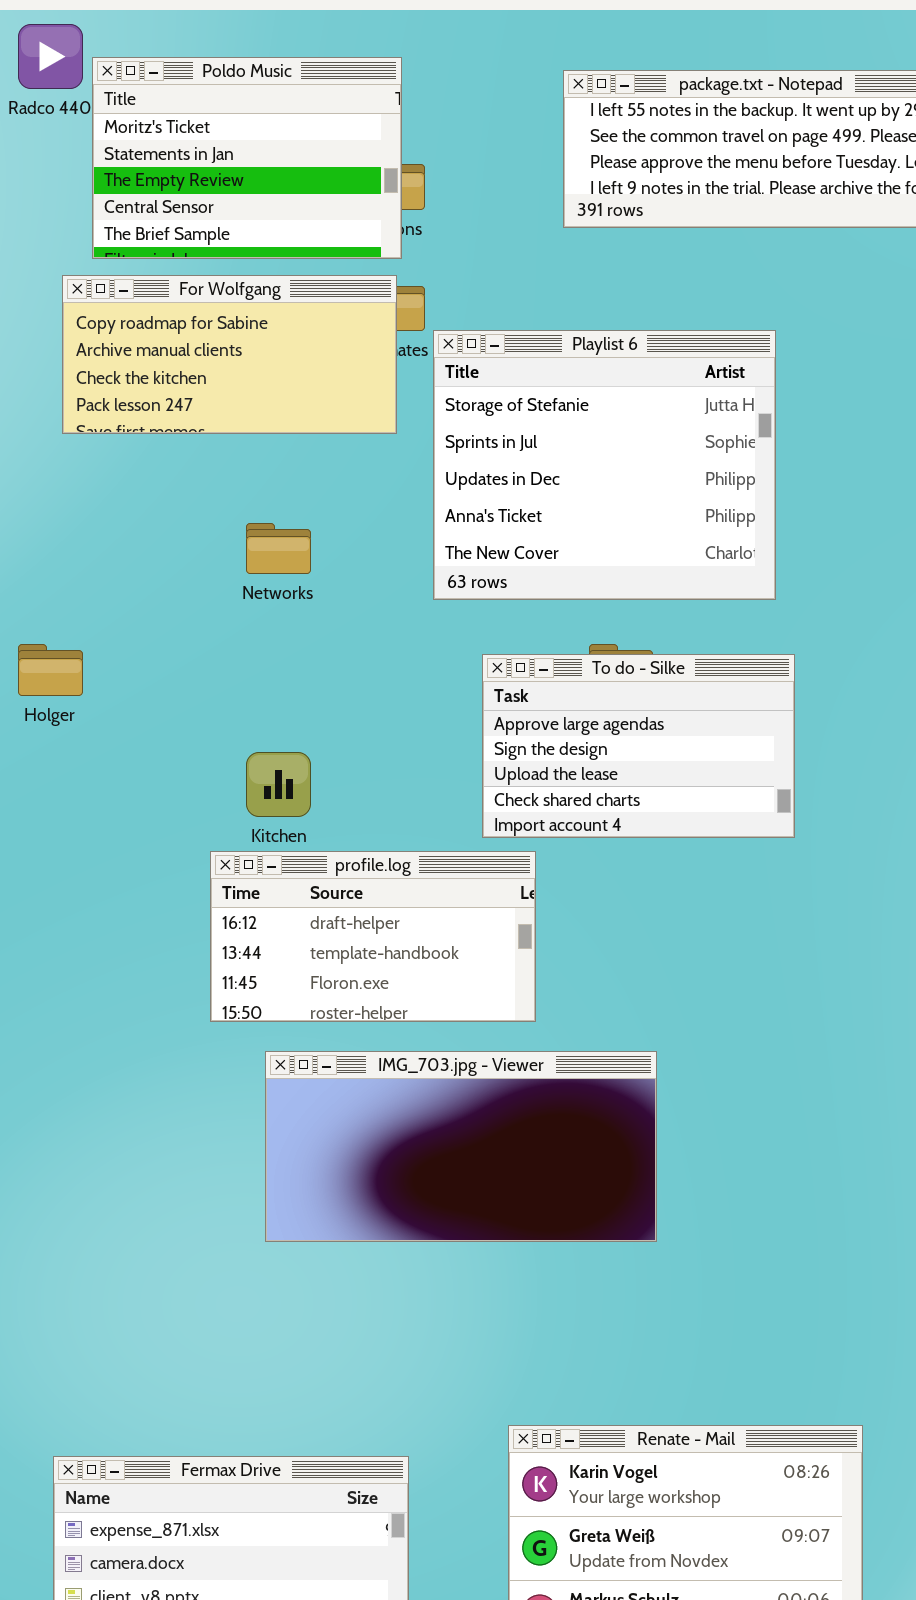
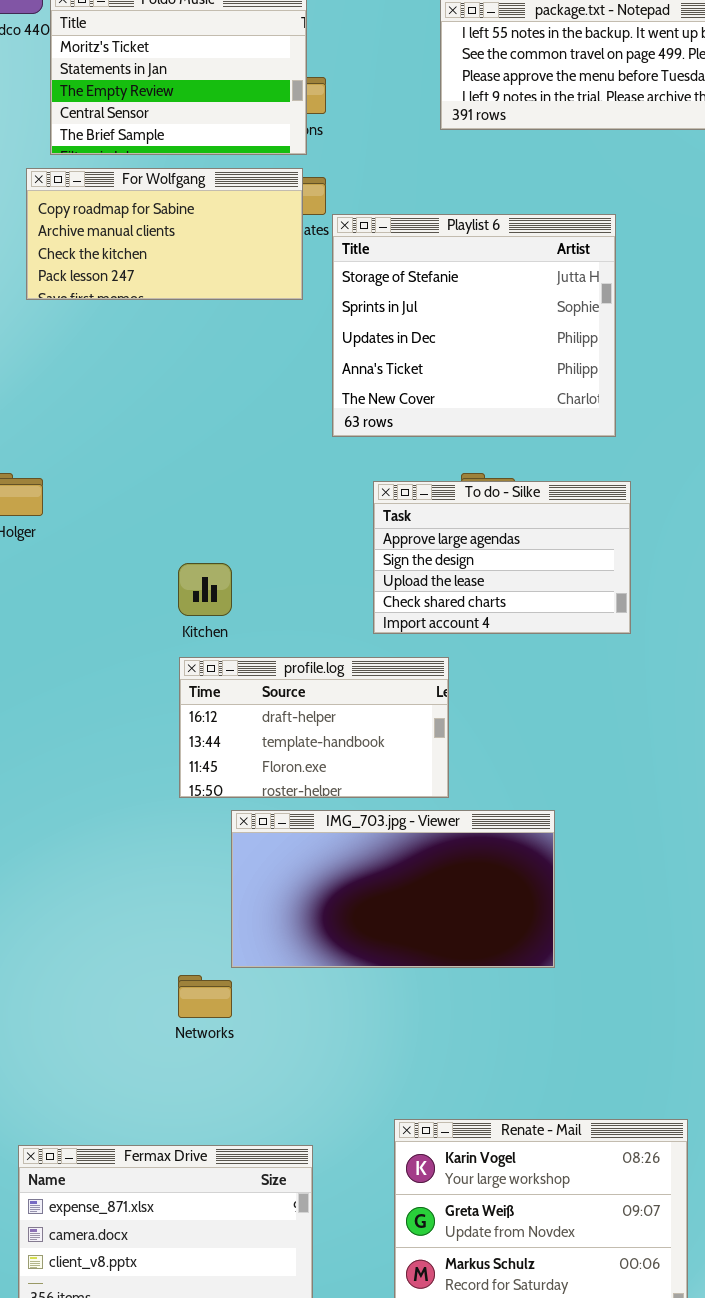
Networks: [246,523,311,574] -> [178,975,232,1018], moved
profile.log: [210,851,536,1022] -> [179,657,449,798], moved
IMG_703.jpg - Viewer: [265,1051,657,1242] -> [231,810,555,968], moved

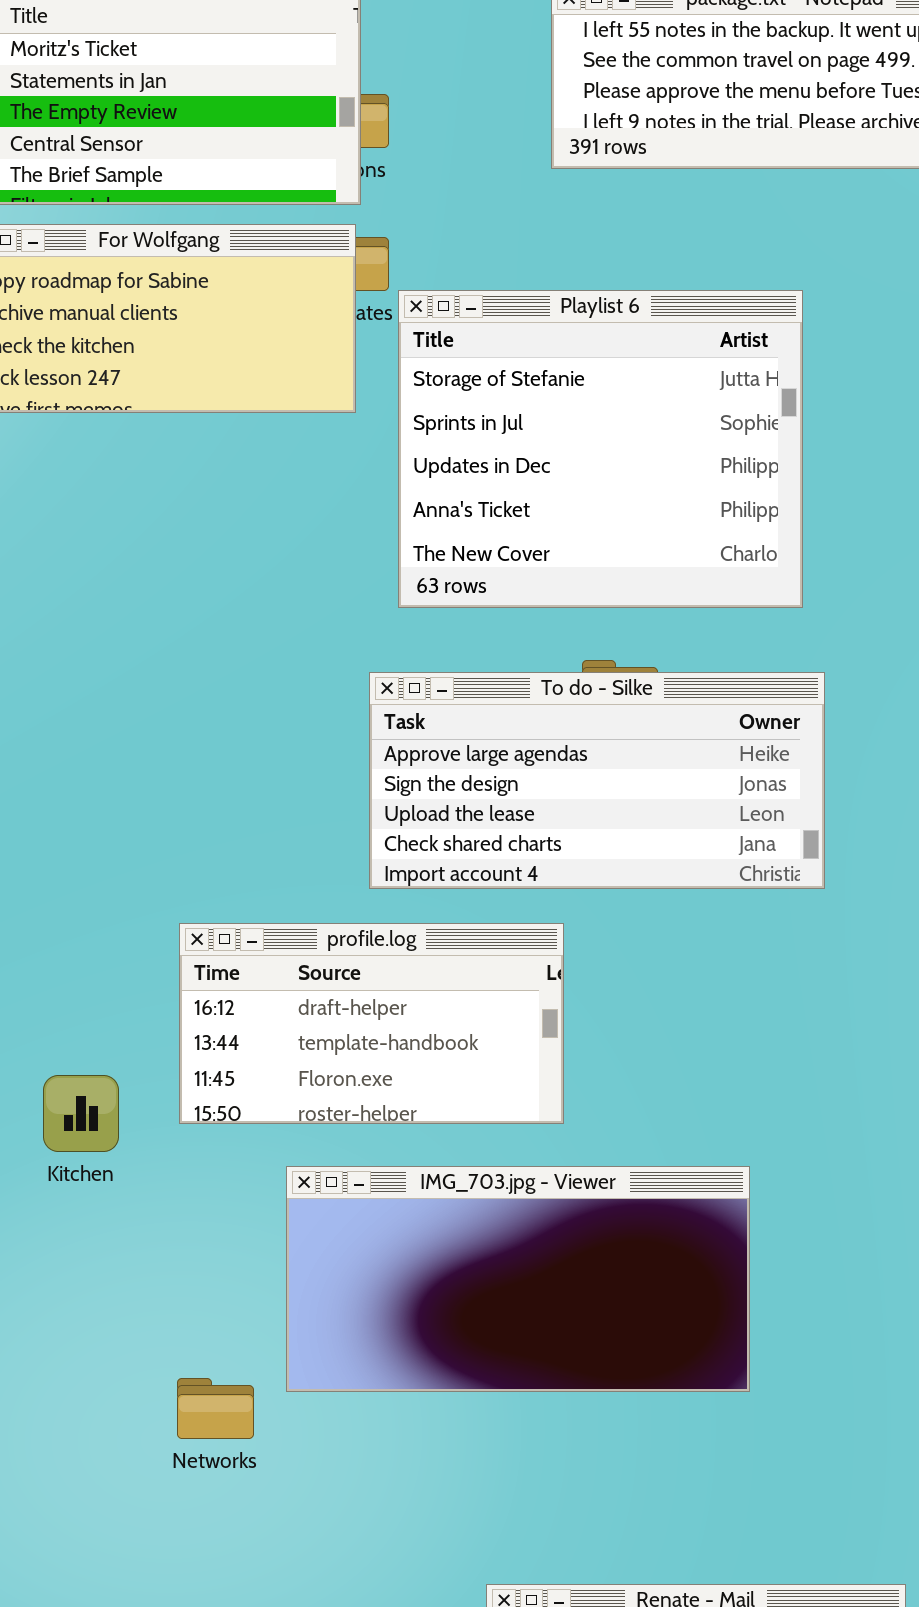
To do - Silke: [373,481,631,634] -> [369,672,825,889], resized
Kitchen: [178,563,232,616] -> [43,1075,119,1152], moved
IMG_703.jpg - Viewer: [231,810,555,968] -> [286,1166,750,1392], moved

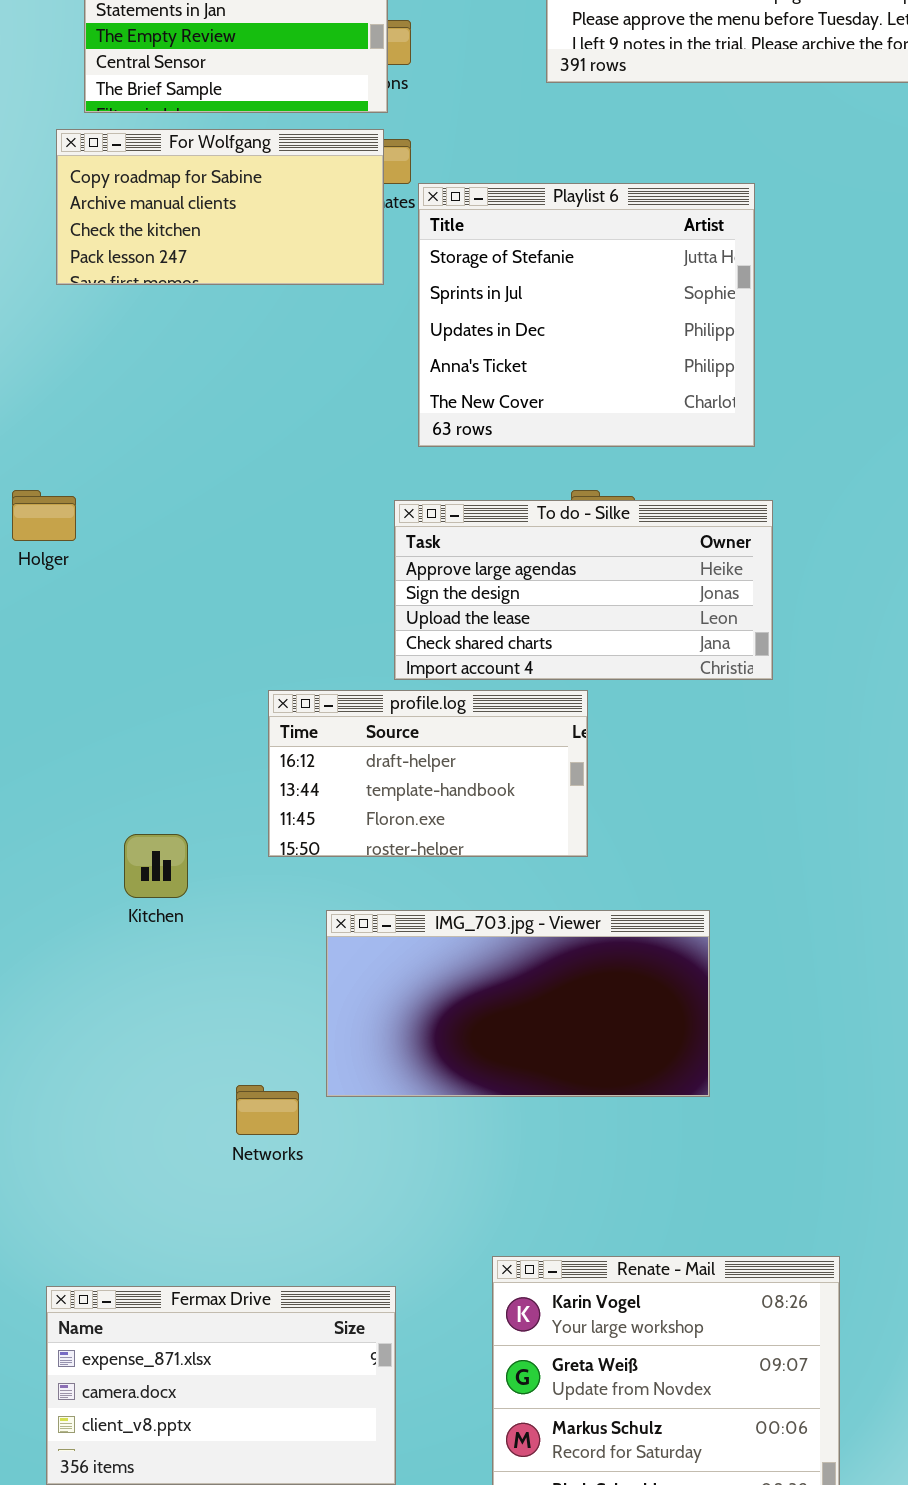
profile.log: [179,923,564,1124] -> [268,690,588,857], moved

